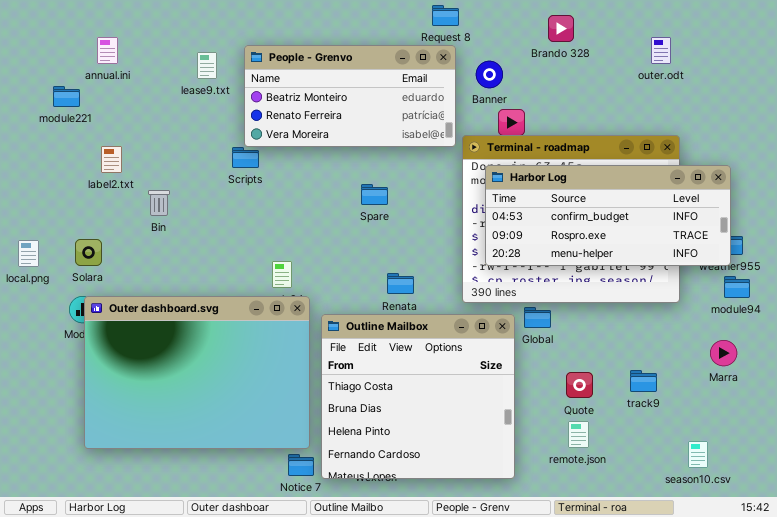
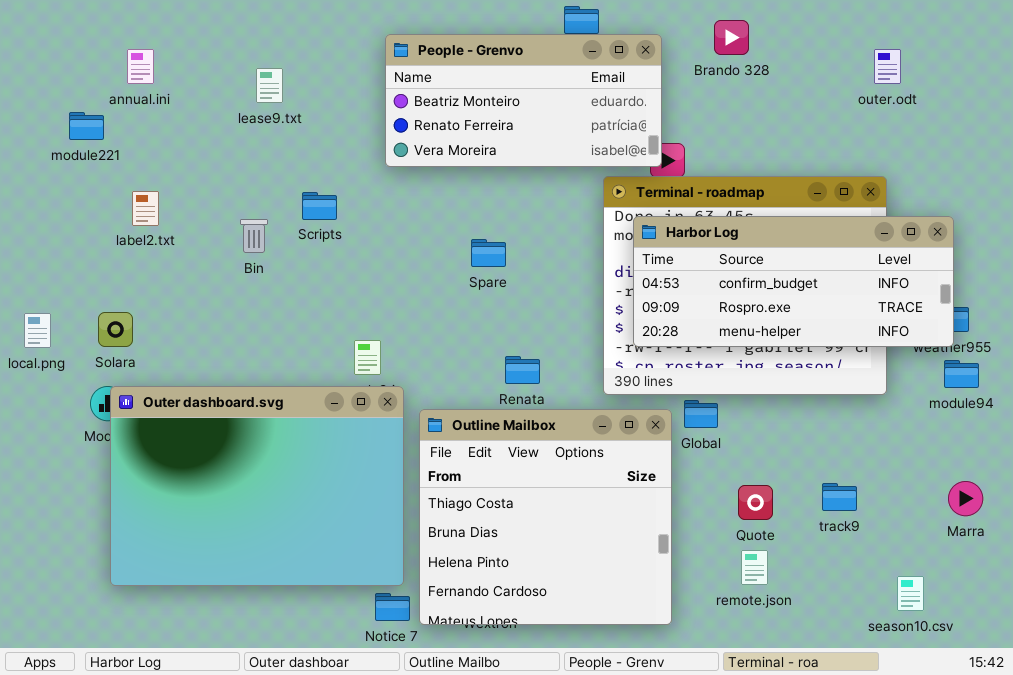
outer.odt: [651,37,671,64] -> [874,49,901,84], moved
People - Grenvo: [244,45,456,147] -> [385,34,662,167], moved
Bin: [148,190,170,216] -> [240,219,268,253], moved
Marra: [710,340,737,366] -> [948,481,983,516], moved

